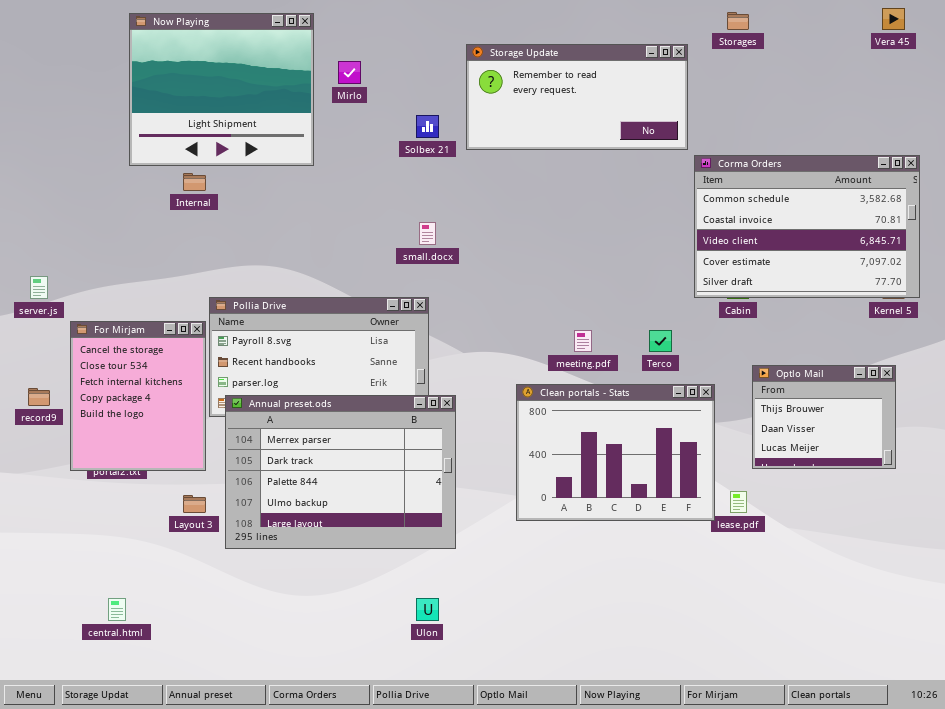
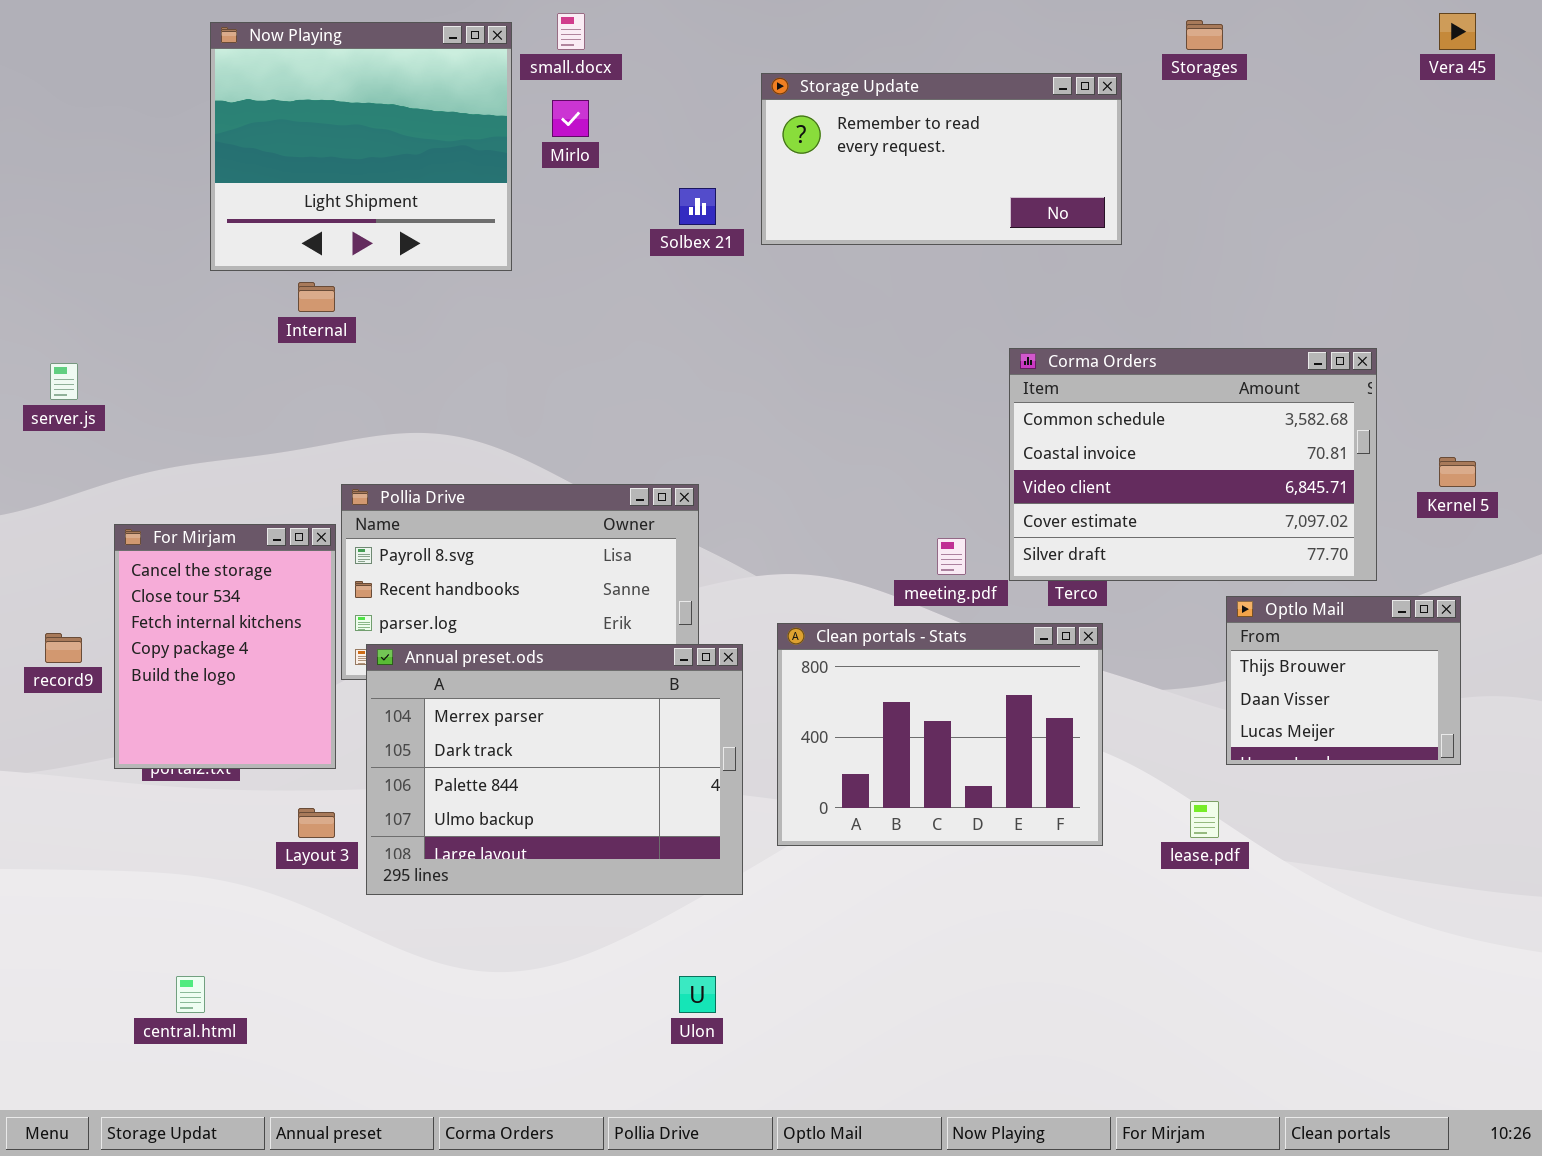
Corma Orders: [694,155,920,298] -> [1009,348,1377,581], moved
small.docx: [419,222,436,245] -> [557,13,585,50], moved
server.js: [30,276,48,299] -> [50,363,78,400], moved
Clean portals - Stats: [516,384,715,521] -> [777,623,1103,846], moved

